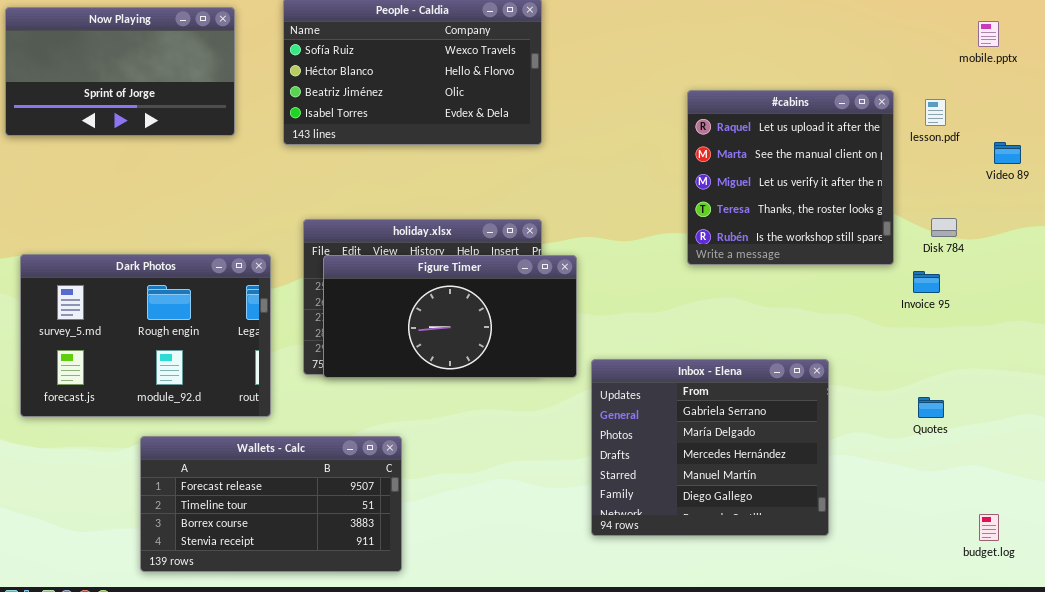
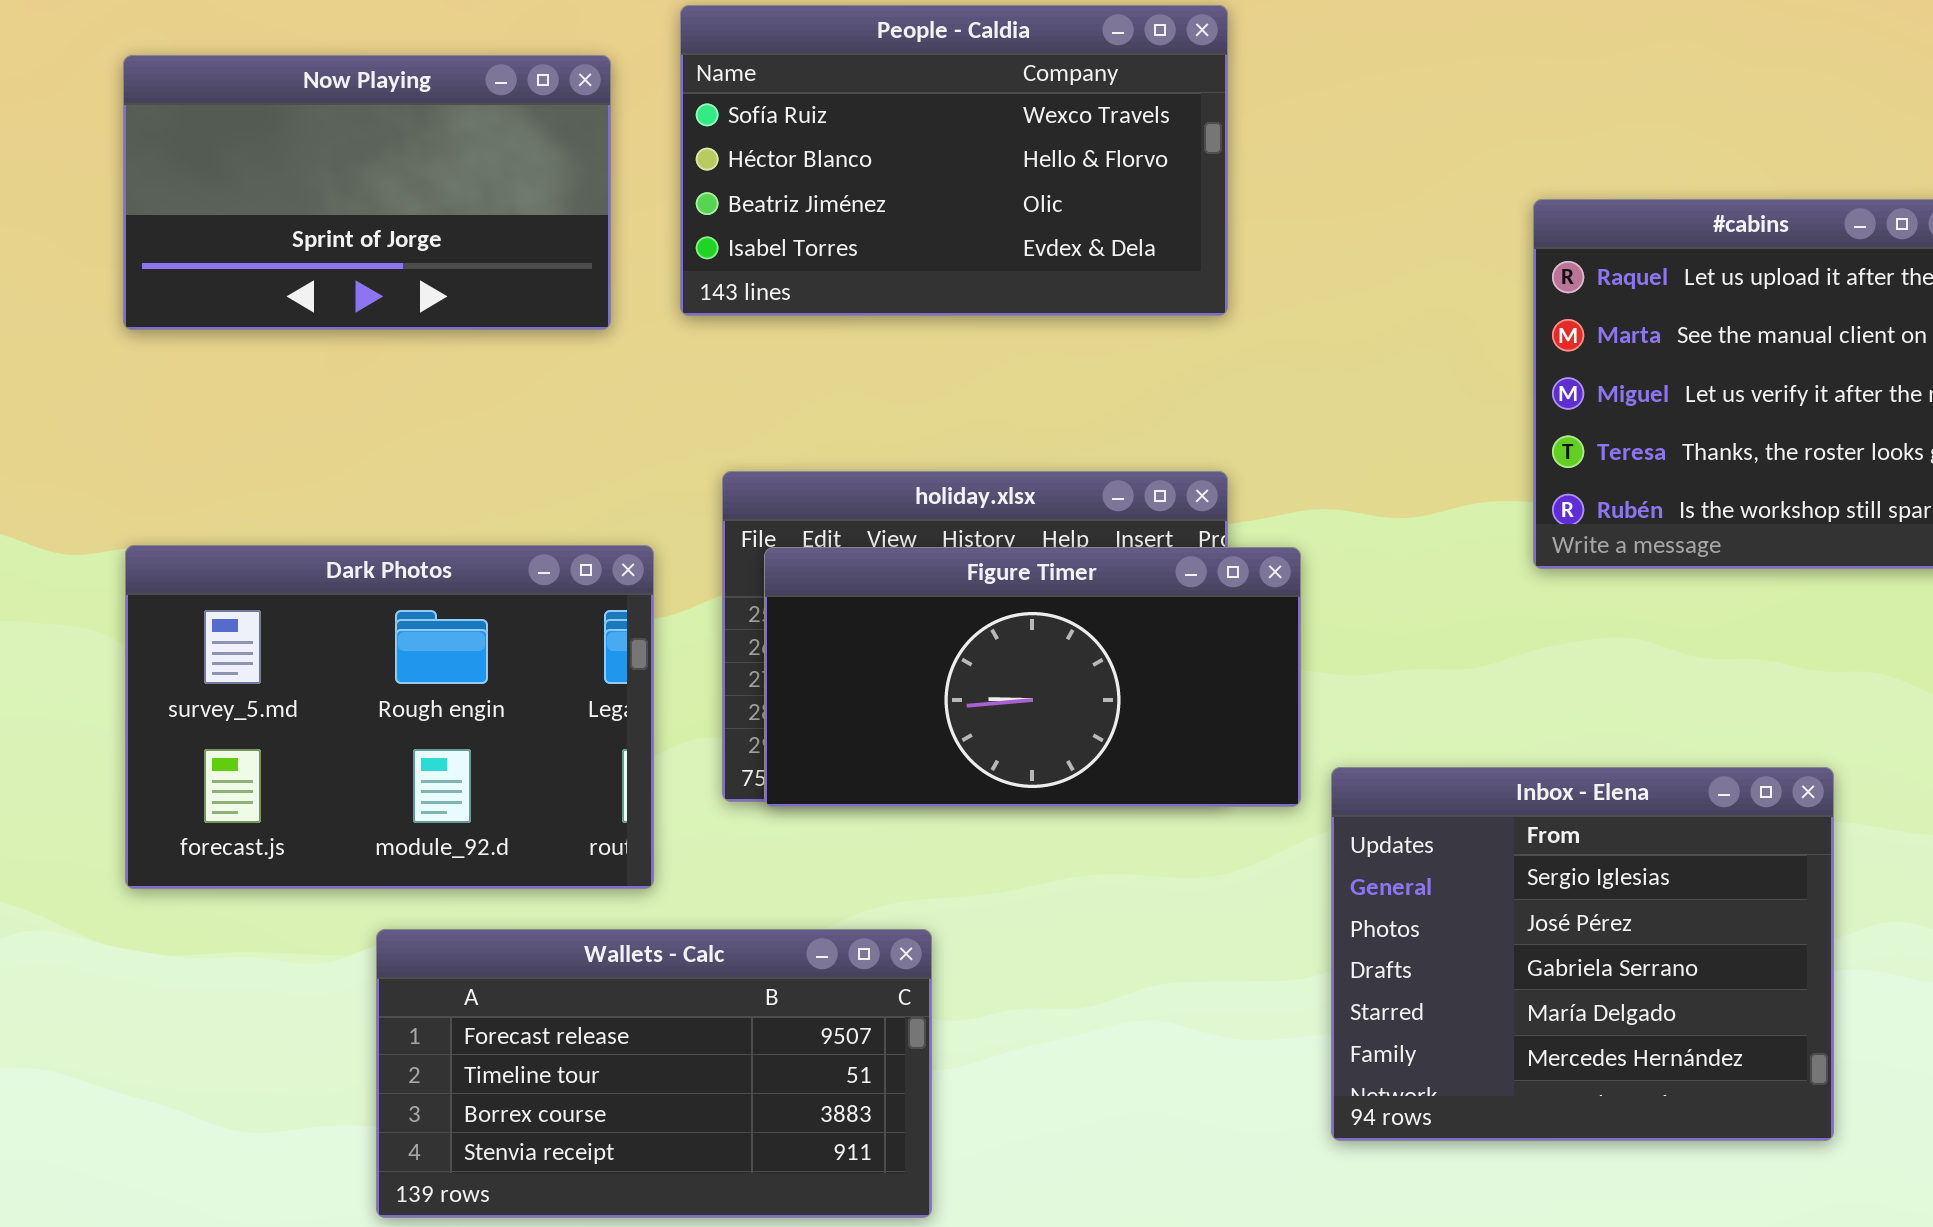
Now Playing: [5,7,235,136] -> [123,55,611,330], moved
Inbox - Elena: [591,359,829,536] -> [1331,767,1834,1141], scrolled up 2 rows

